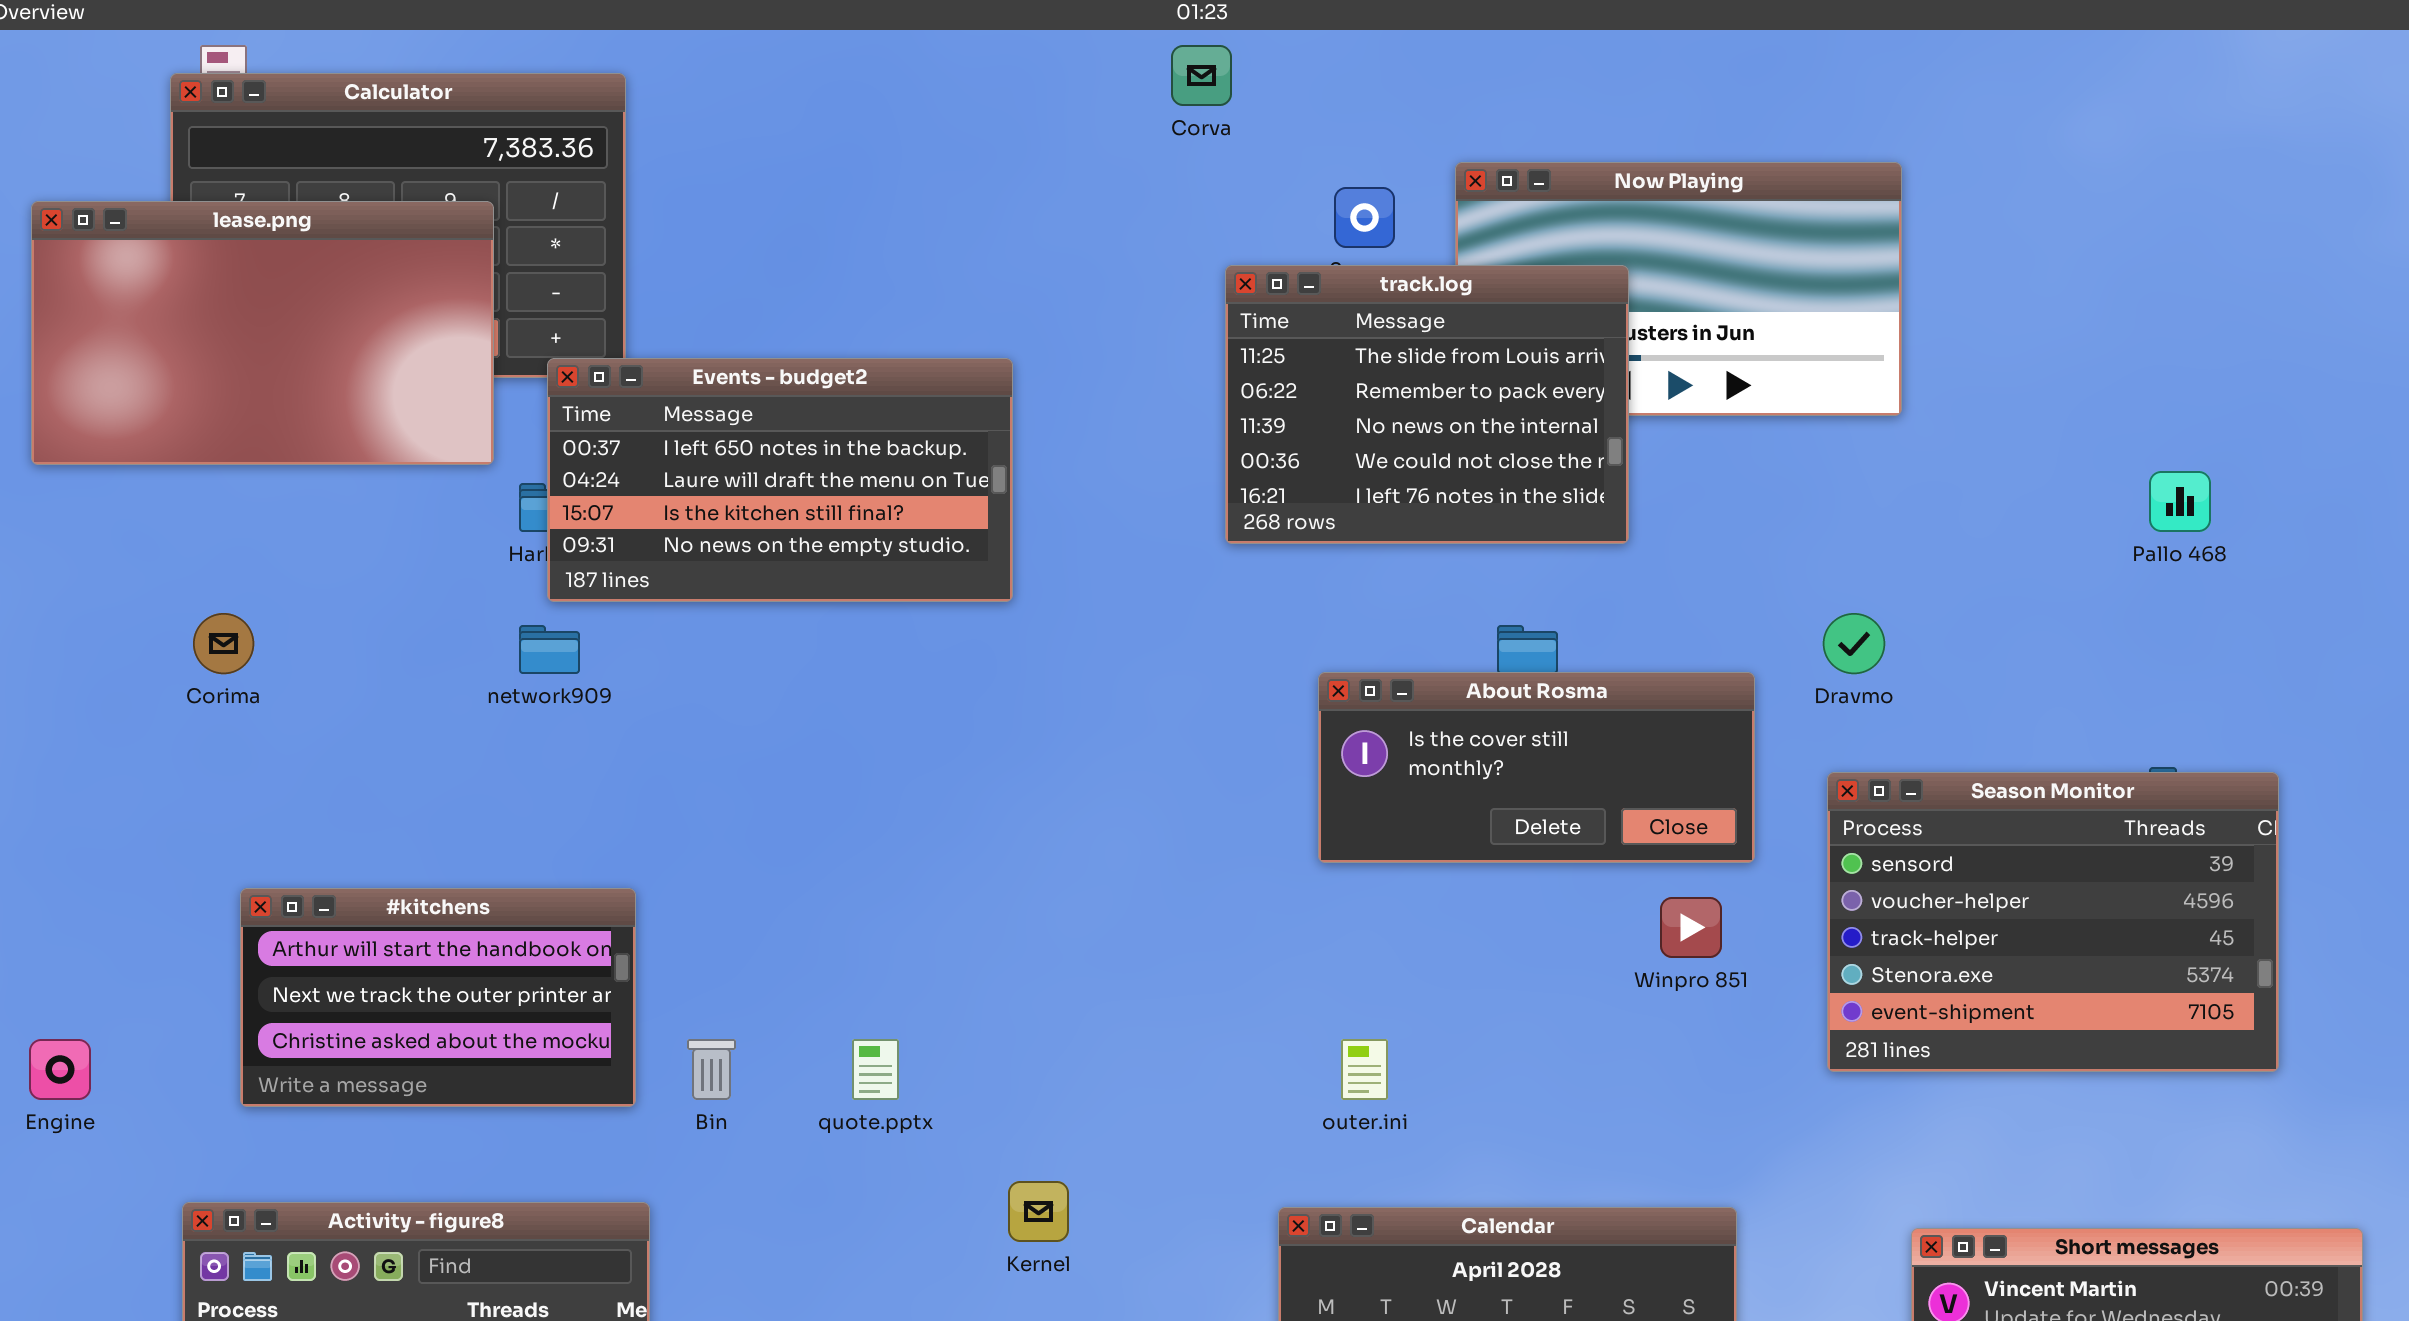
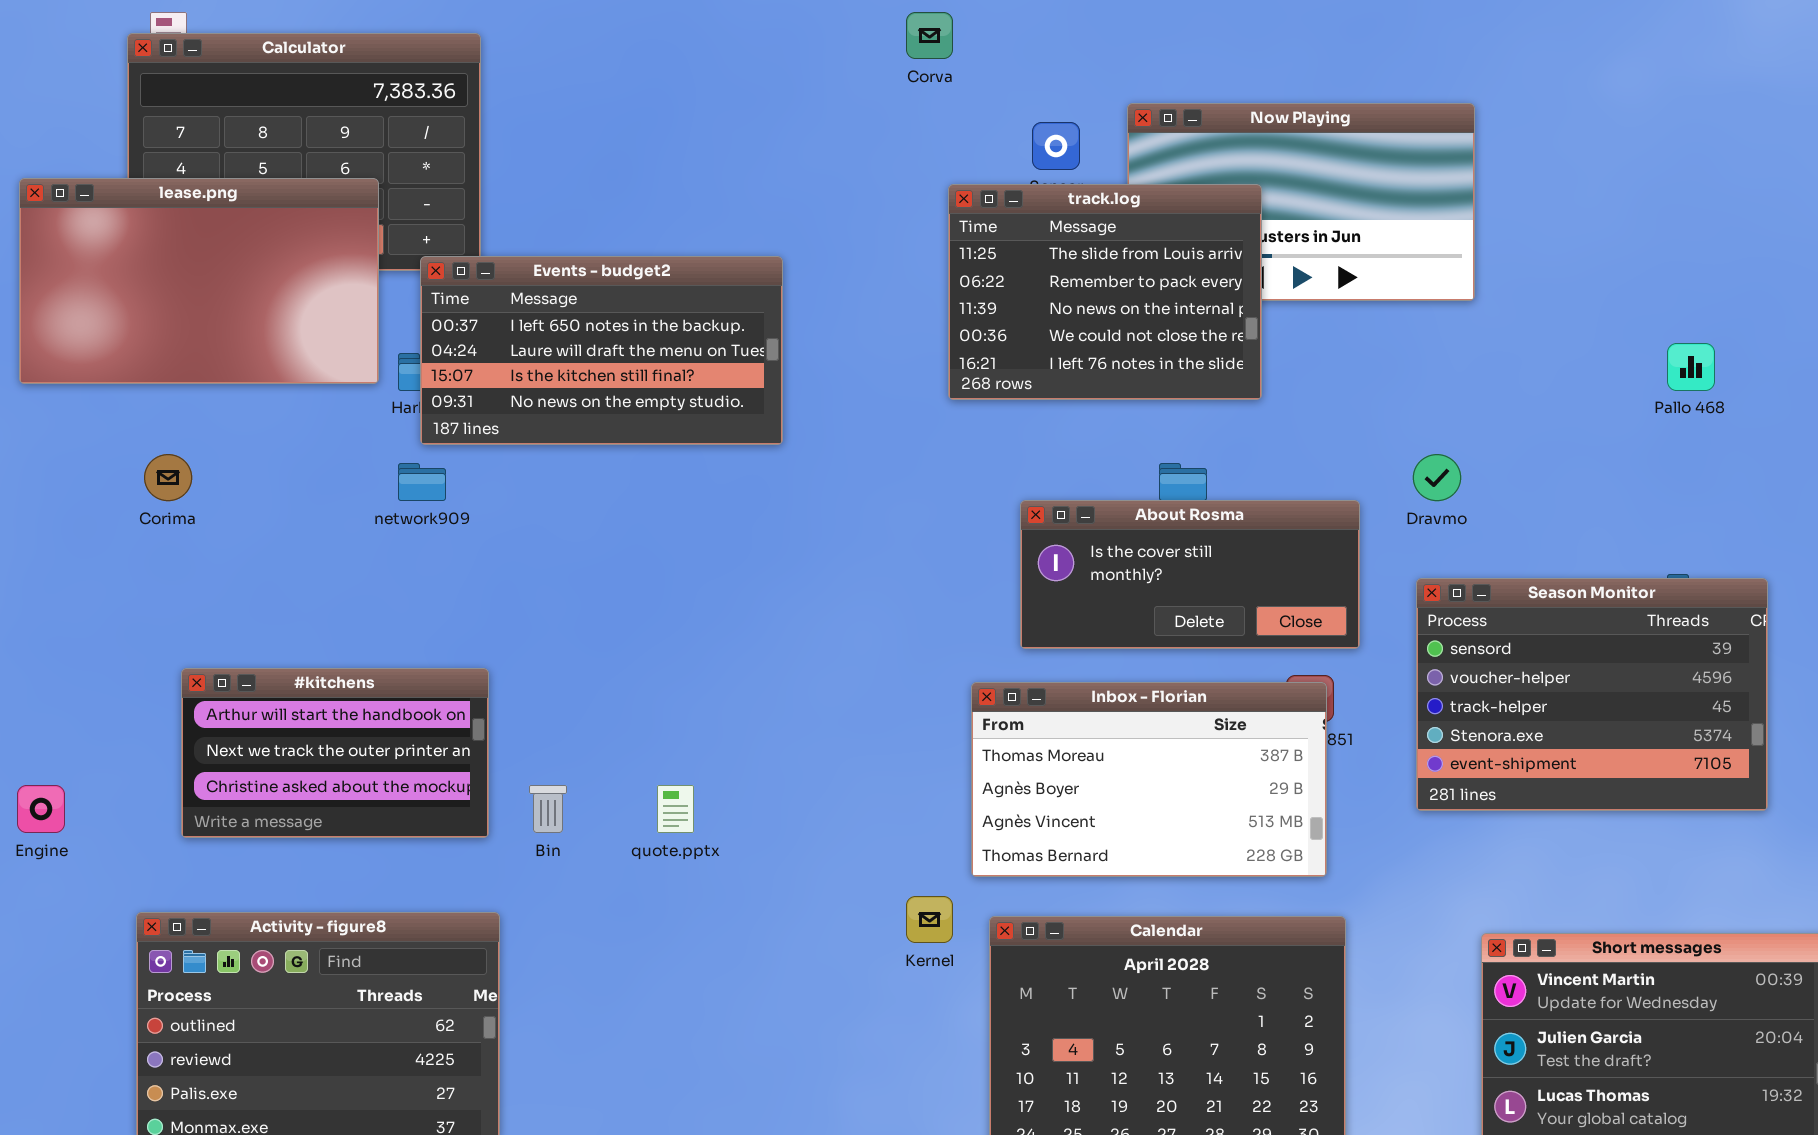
lease.png: [31,201,494,465] -> [19,178,379,384], moved
Inbox - Florian: none -> [971,682,1327,877], opened
Kernel: [1008,1181,1069,1242] -> [906,896,953,943], moved

